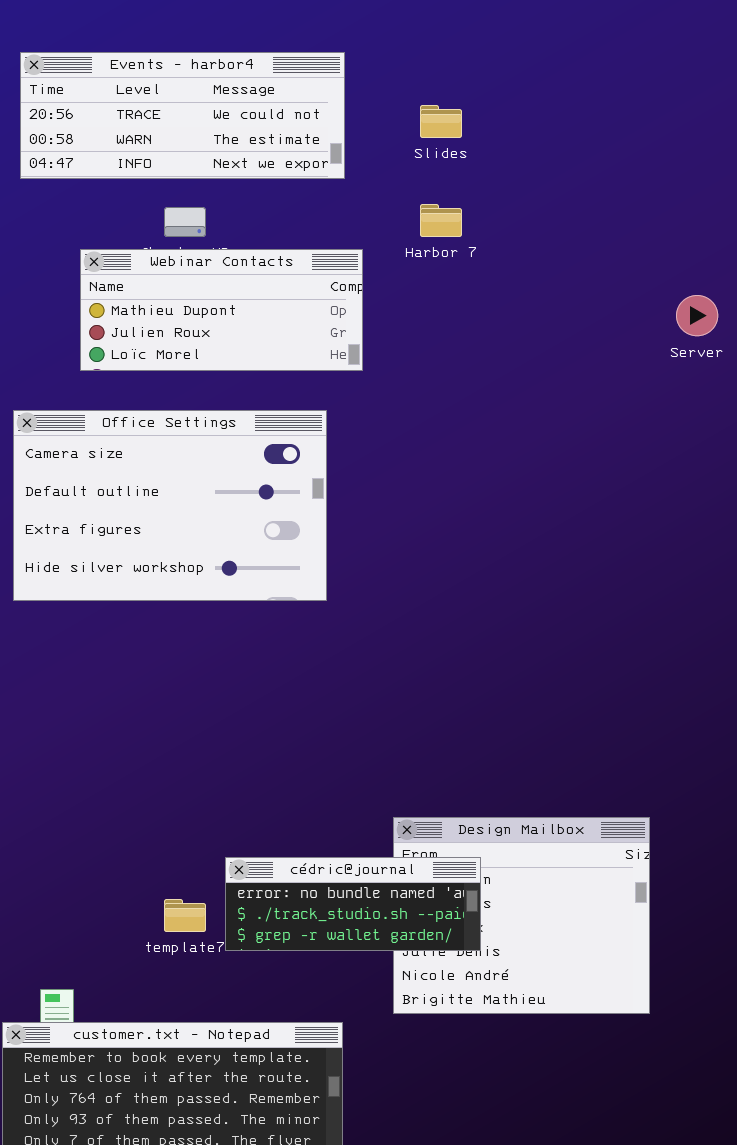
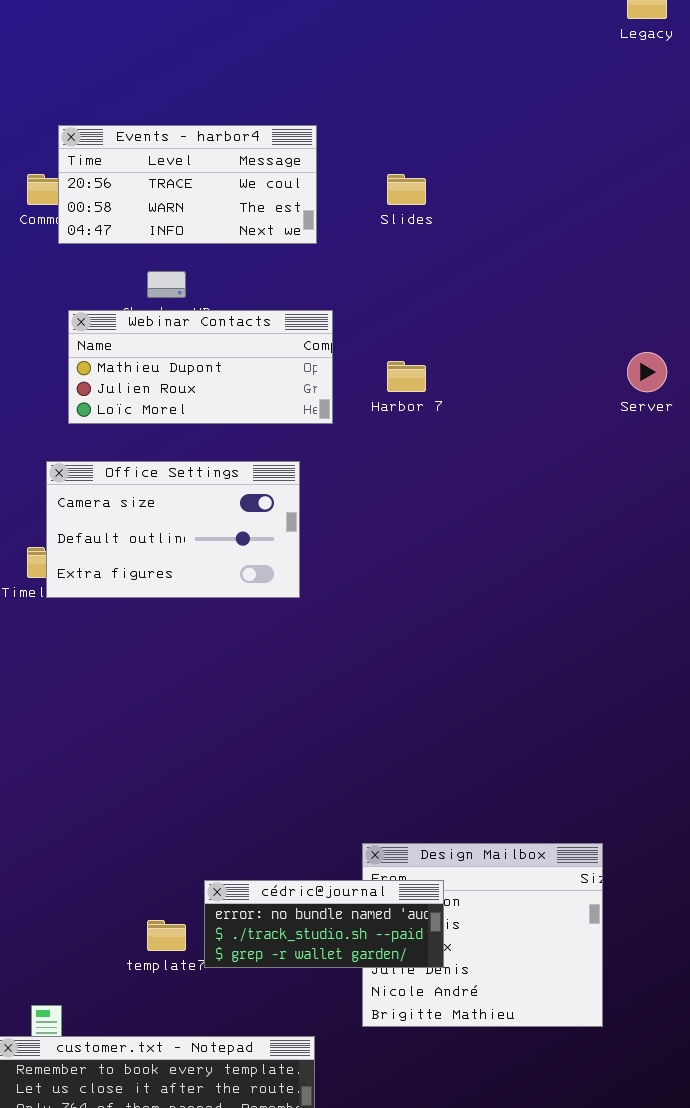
Events - harbor4: [20,52,345,179] -> [58,125,317,244], resized
Harbor 7: [420,204,462,237] -> [387,361,426,392], moved
Office Settings: [13,410,327,601] -> [46,461,300,598], resized

